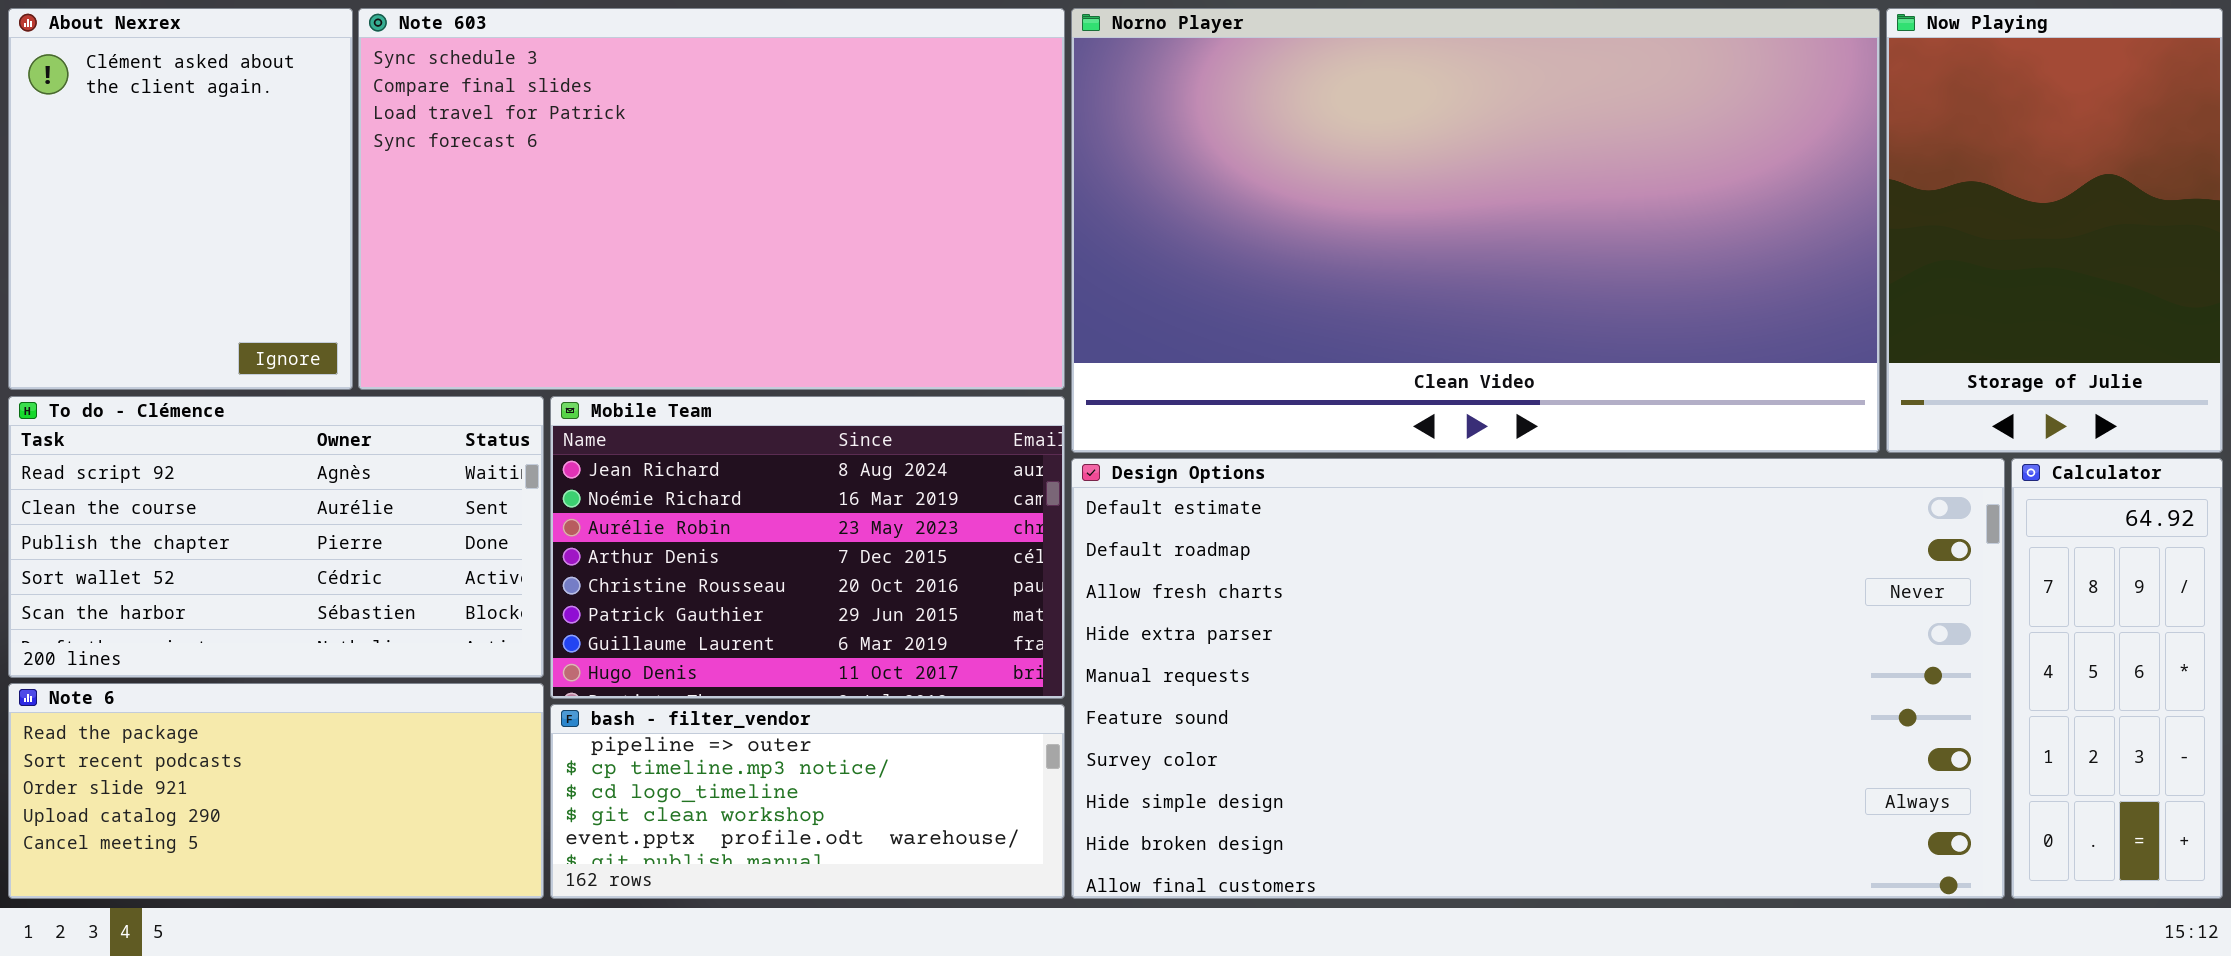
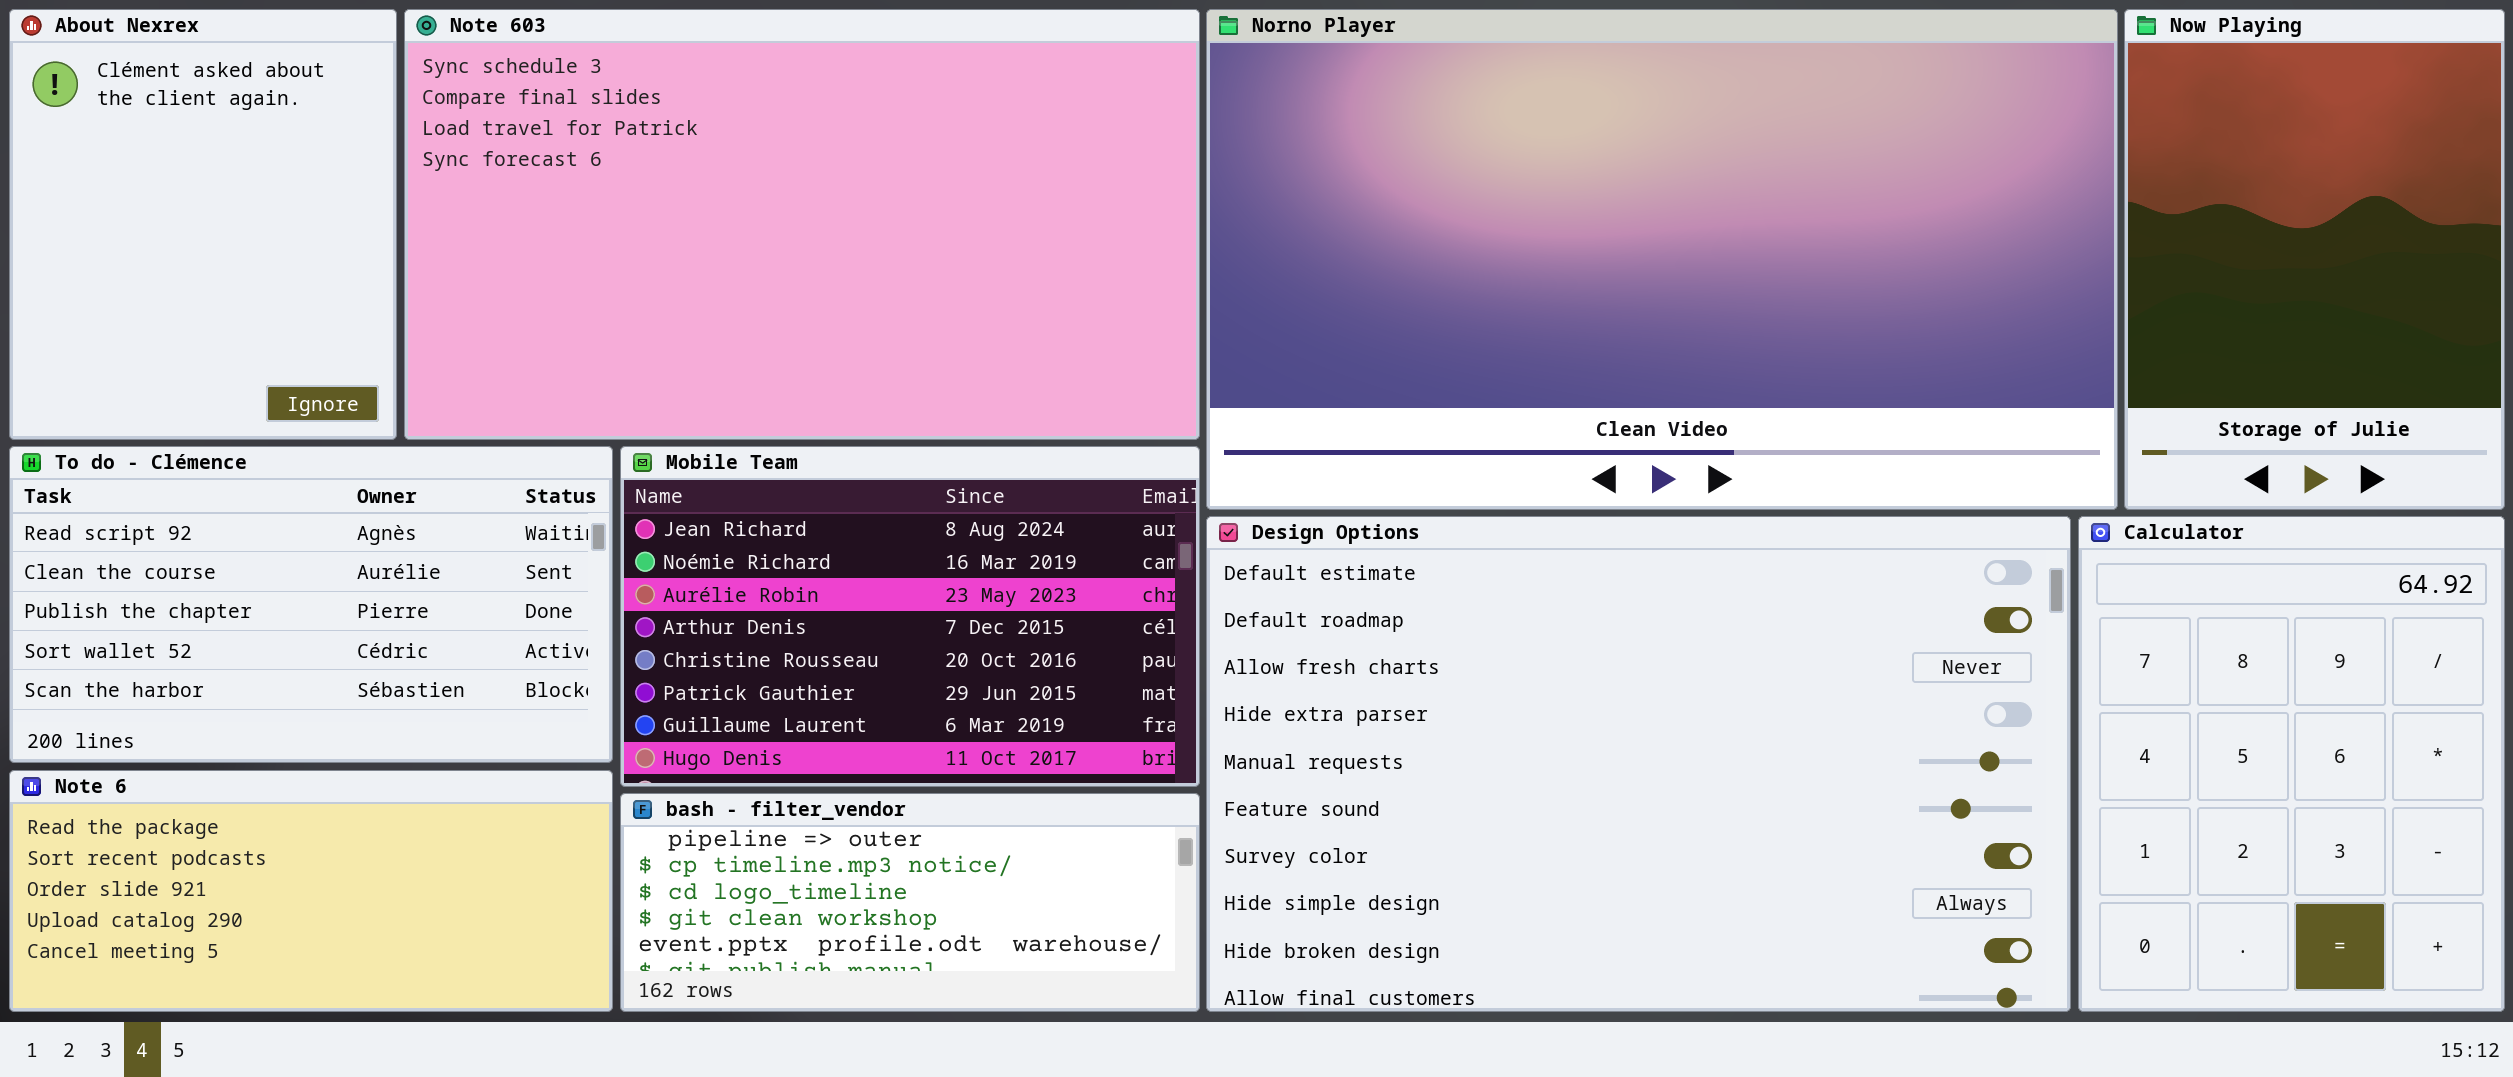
Design Options: [1071,458,2005,899] -> [1206,516,2071,1012], resized
Calculator: [2011,458,2223,899] -> [2078,516,2505,1012], resized

